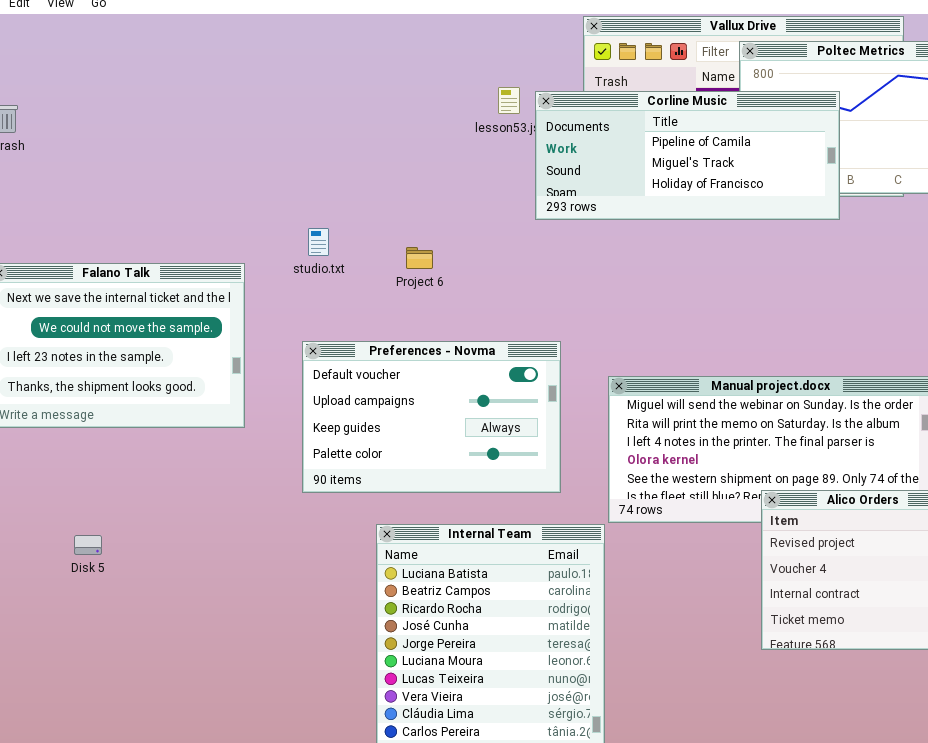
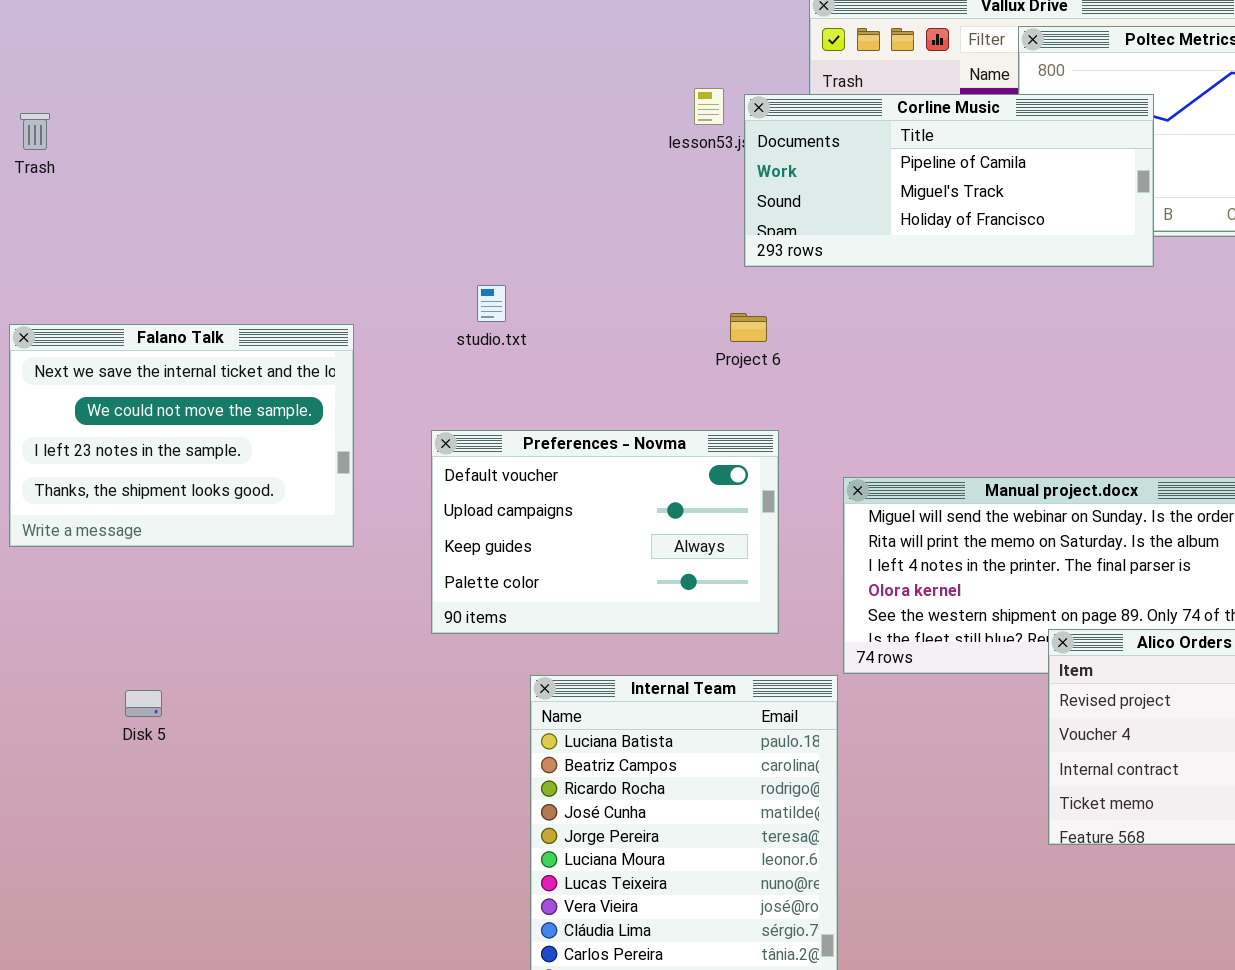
studio.txt: [308,228,329,256] -> [477,285,506,322], moved
Project 6: [406,247,433,269] -> [730,313,767,342], moved

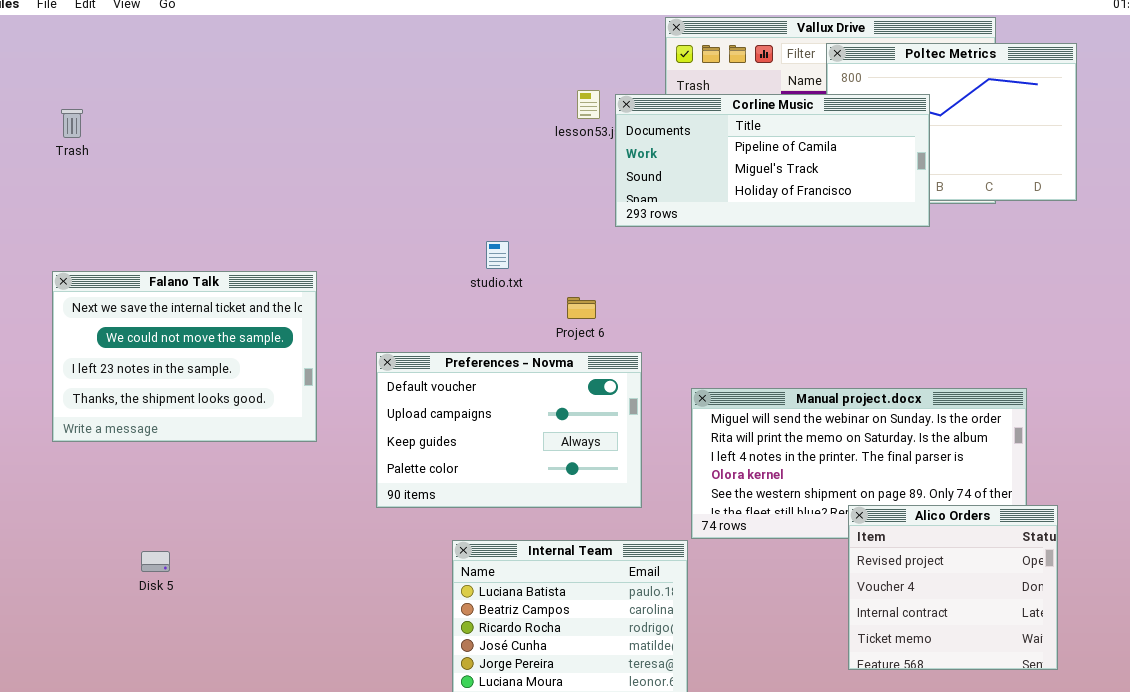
studio.txt: [477,285,506,322] -> [486,241,509,269], moved
Project 6: [730,313,767,342] -> [567,297,596,319], moved

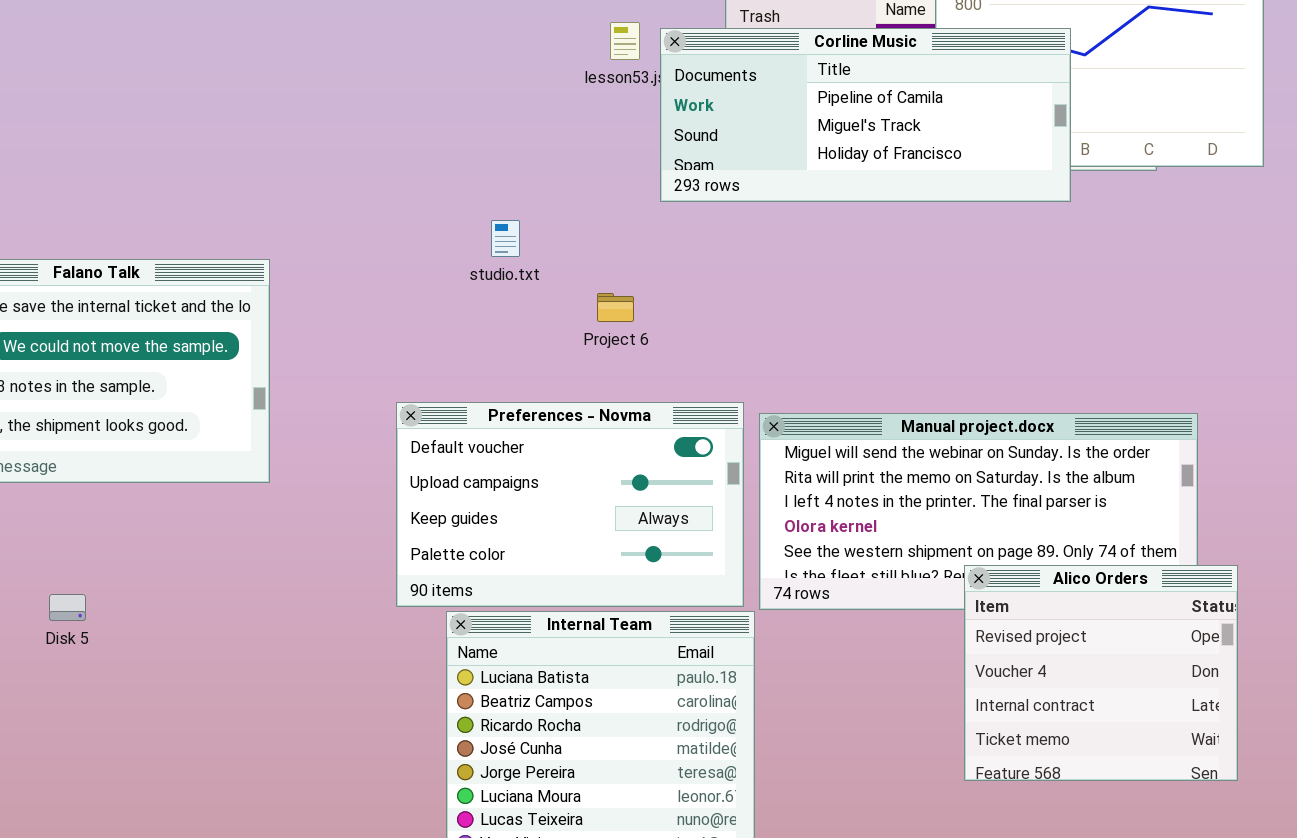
Preferences - Novma: [376,352,642,508] -> [396,402,744,607], moved
Disk 5: [141,551,170,572] -> [49,594,86,621], moved

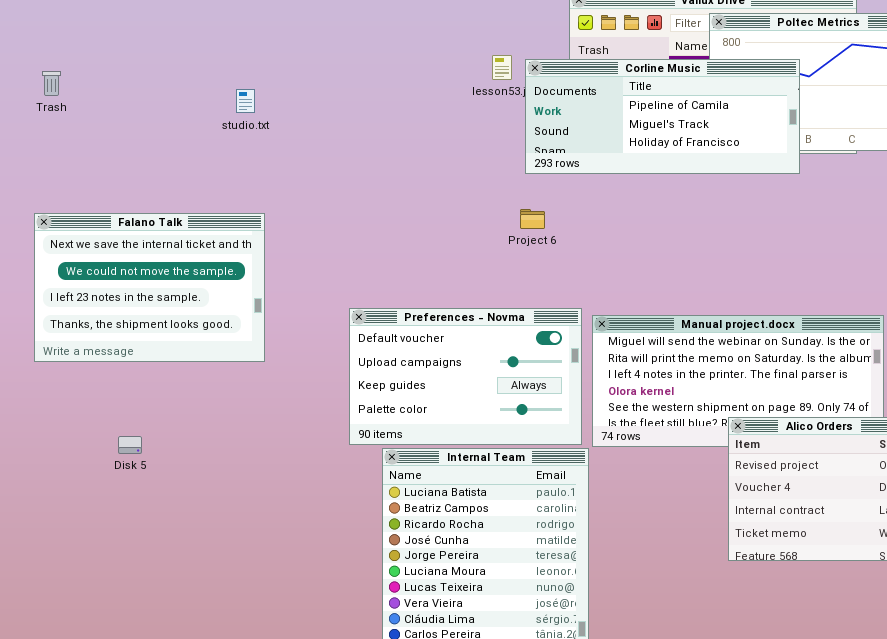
studio.txt: [491,220,520,257] -> [236,89,255,113], moved
Project 6: [597,293,634,322] -> [520,209,545,229], moved

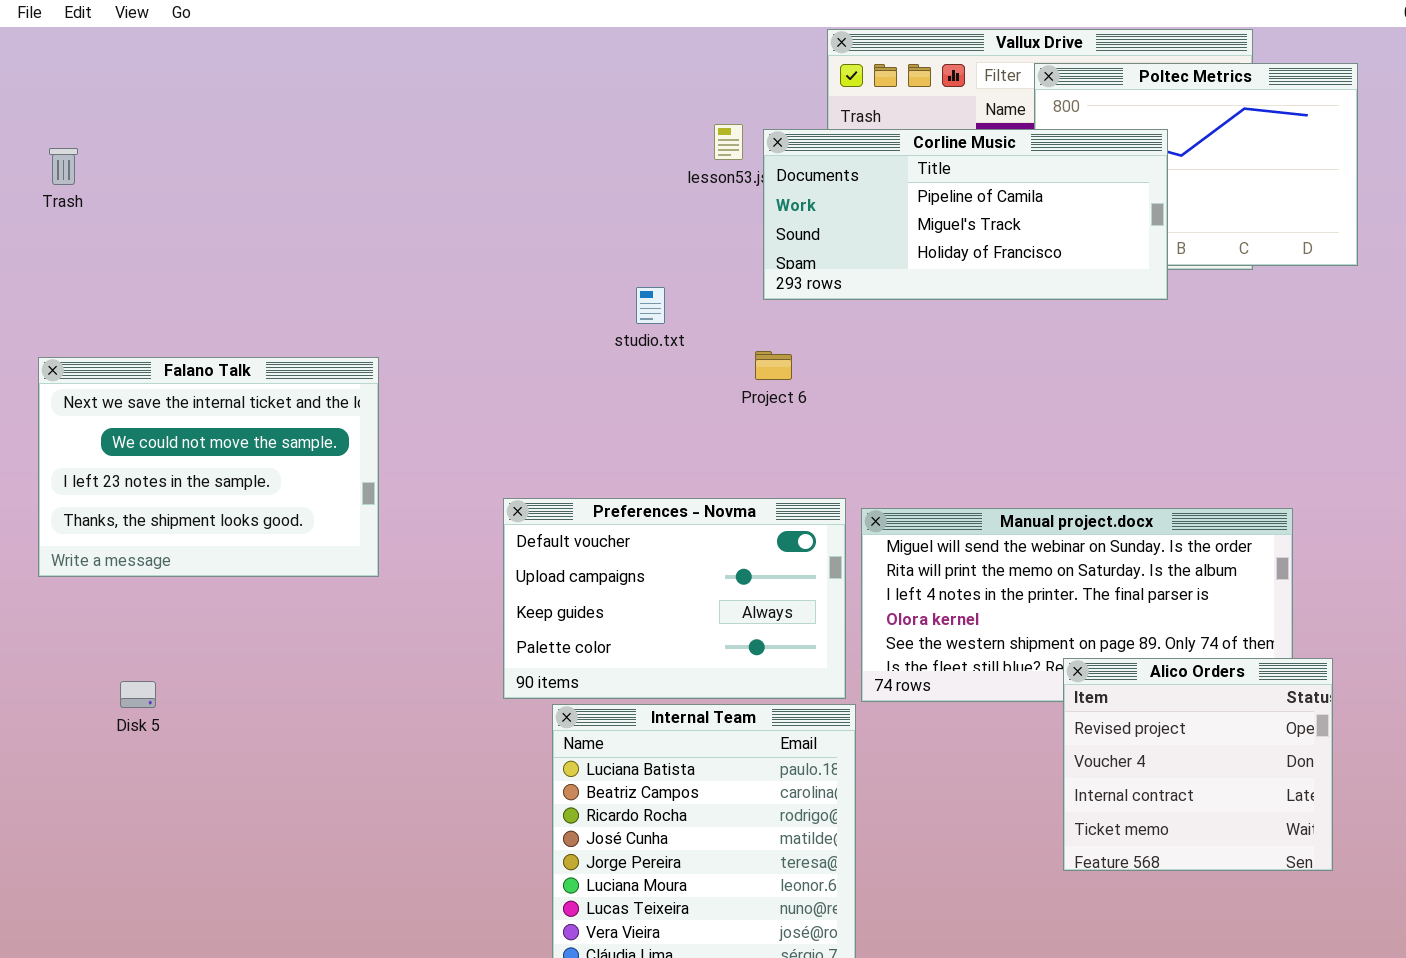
studio.txt: [236,89,255,113] -> [636,287,665,324], moved
Disk 5: [118,436,142,454] -> [120,681,156,708], moved

